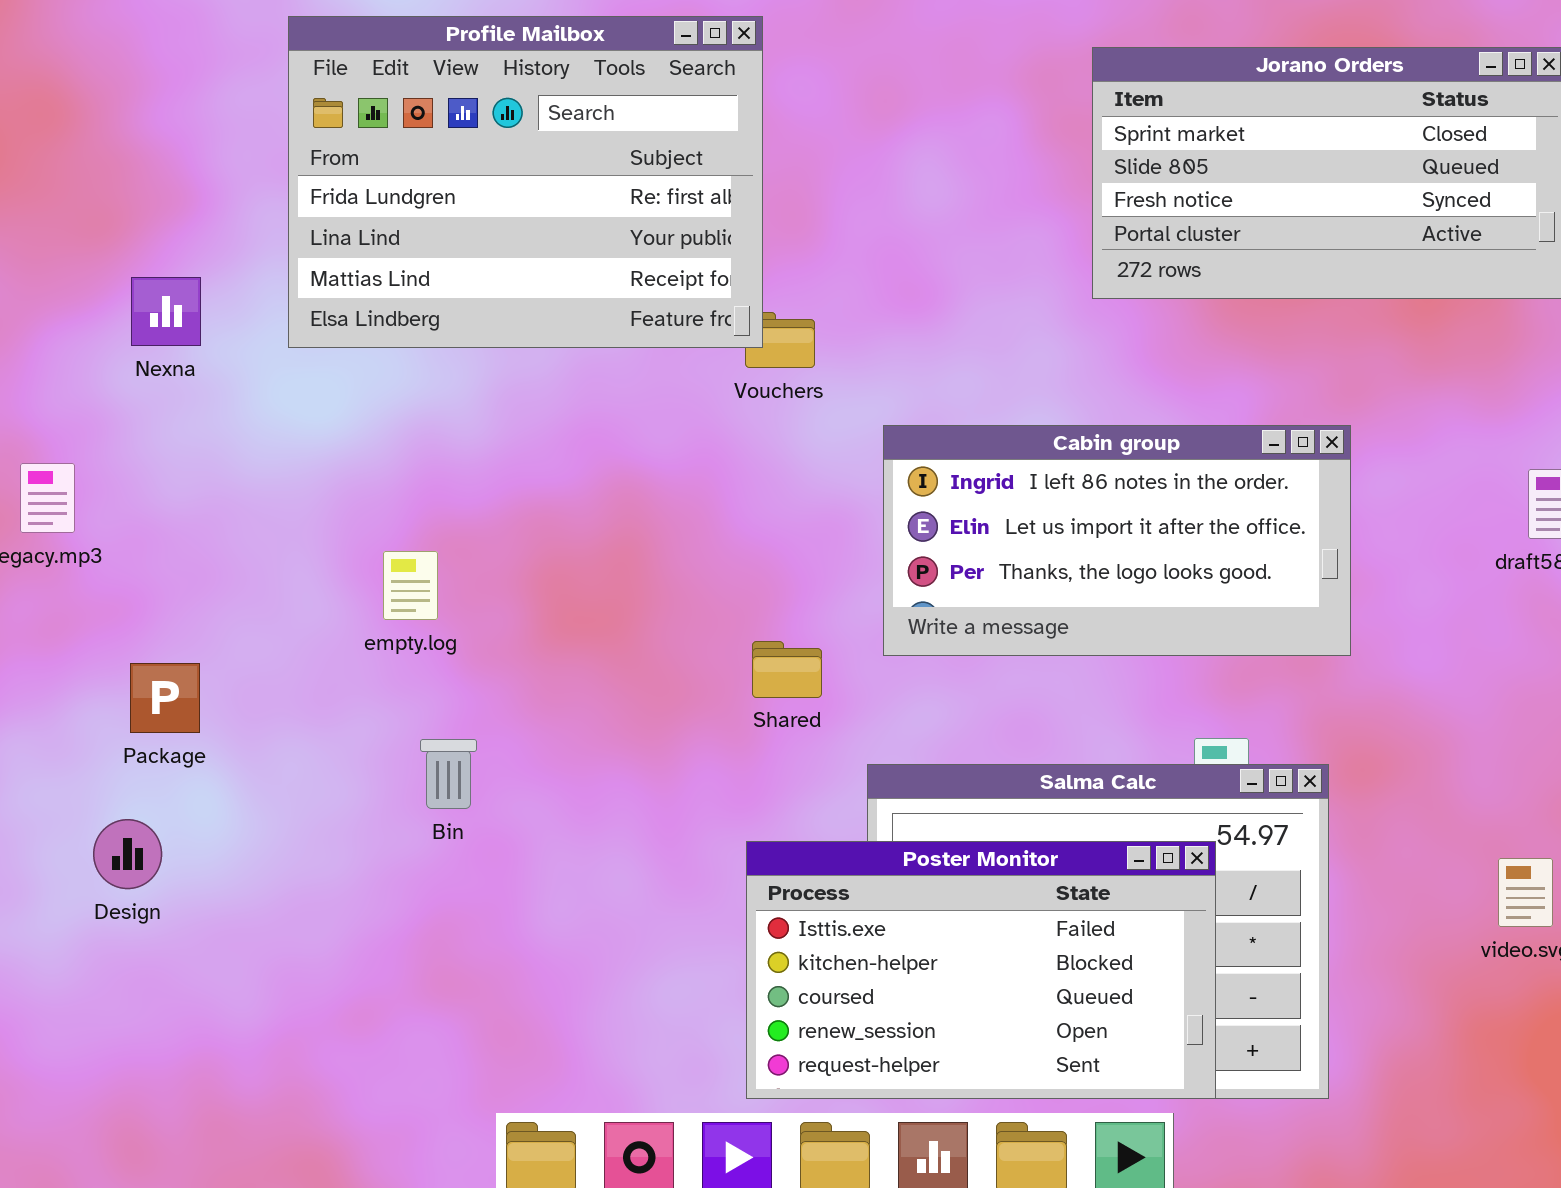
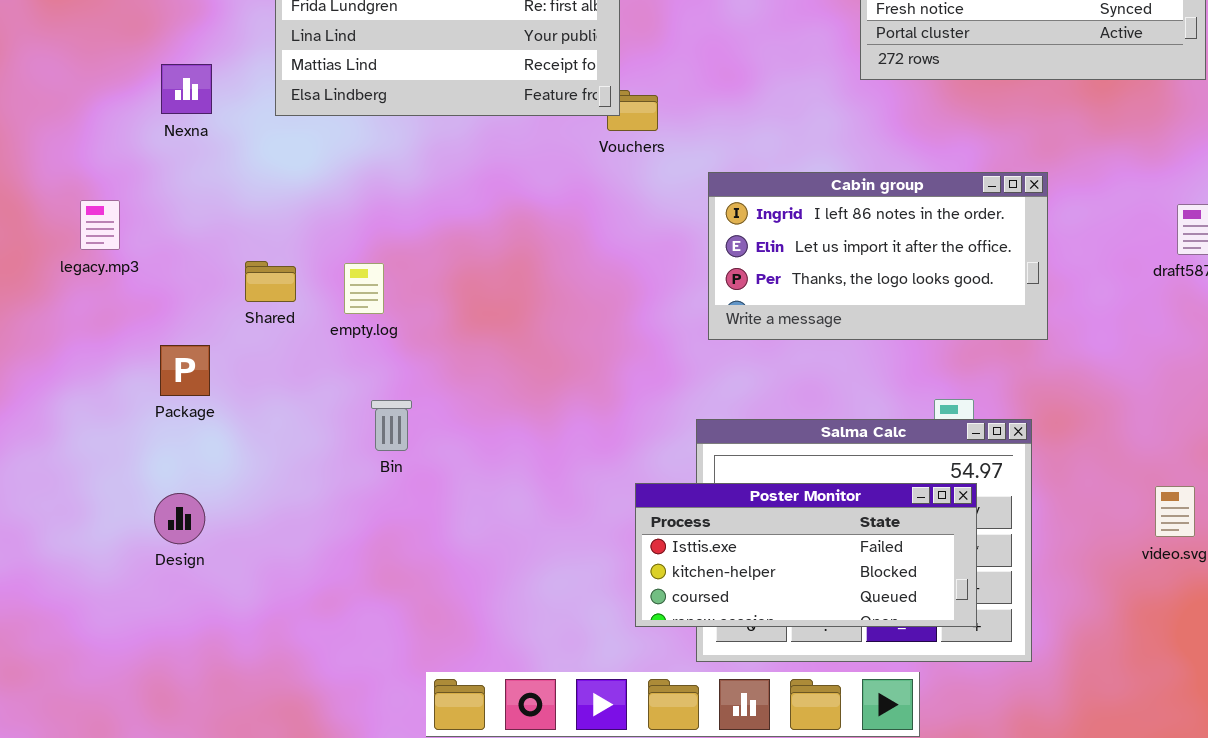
Shared: [752,641,822,698] -> [245,261,296,302], moved
Design: [93,819,162,889] -> [154,493,205,544], moved
Poster Monitor: [746,841,1216,1099] -> [635,483,977,627], moved, resized

